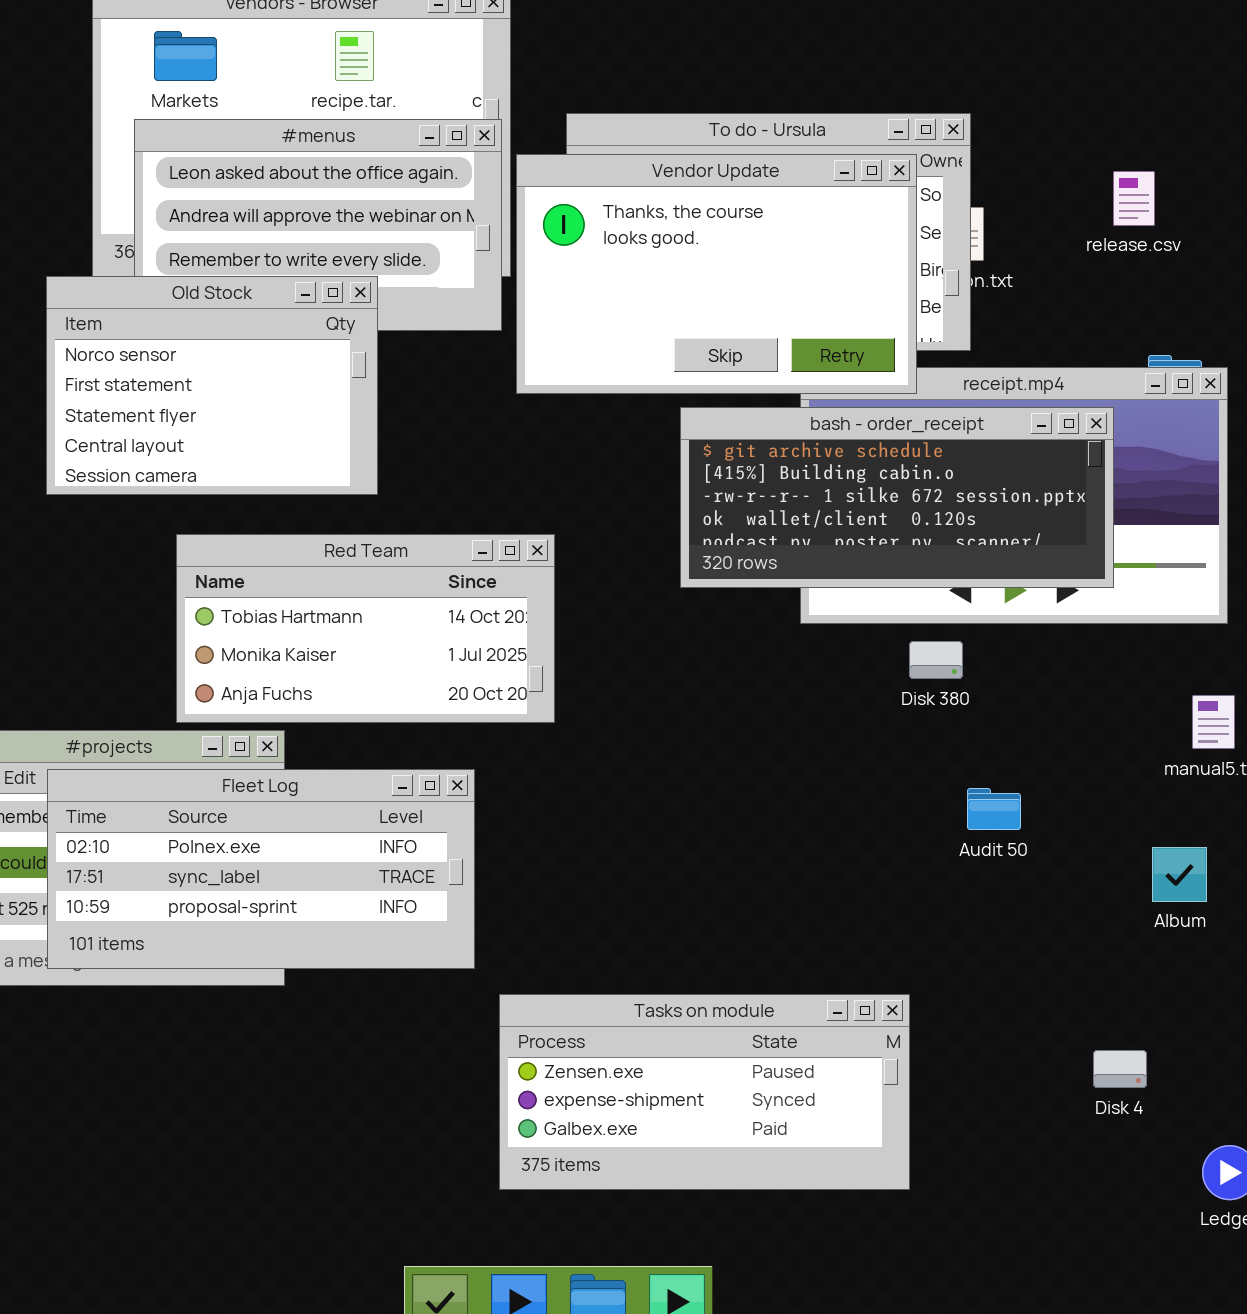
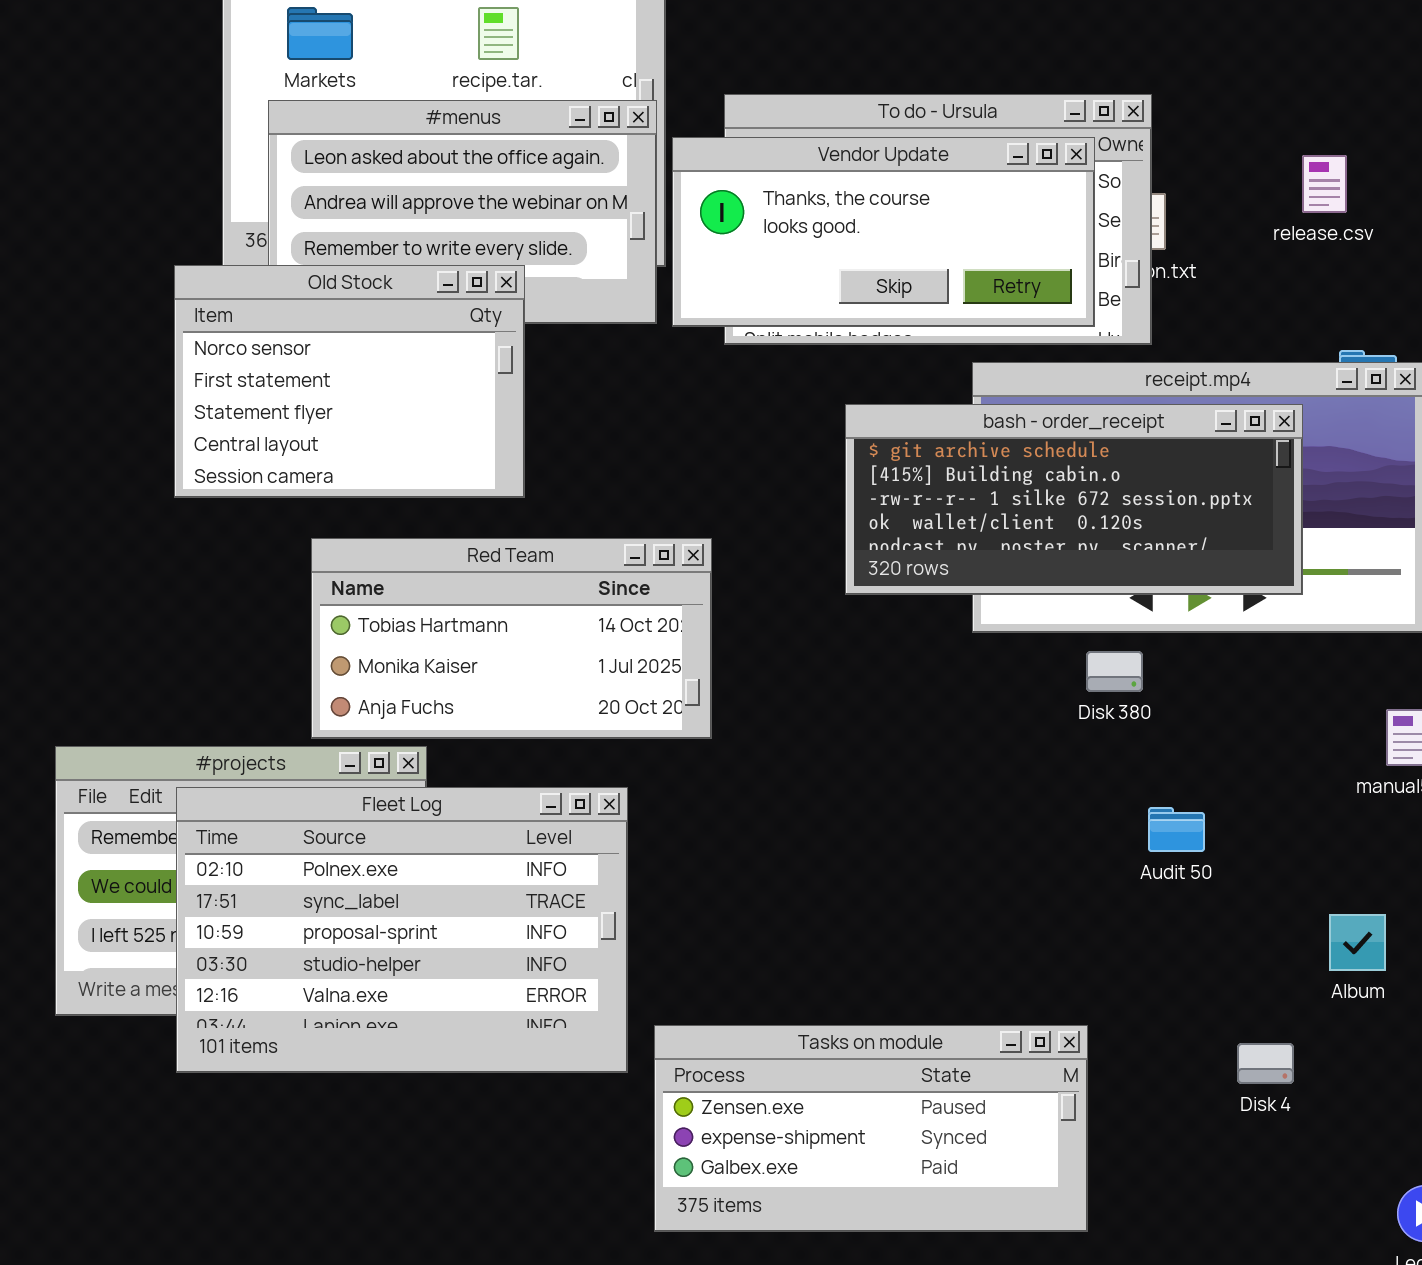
Vendor Update: [516,154,917,394] -> [672,137,1095,327], resized
Fleet Log: [47,769,475,969] -> [176,787,628,1073], resized
Album: [1152,847,1207,902] -> [1329,914,1386,971], moved
Disk 4: [1093,1050,1147,1088] -> [1237,1043,1294,1084], moved

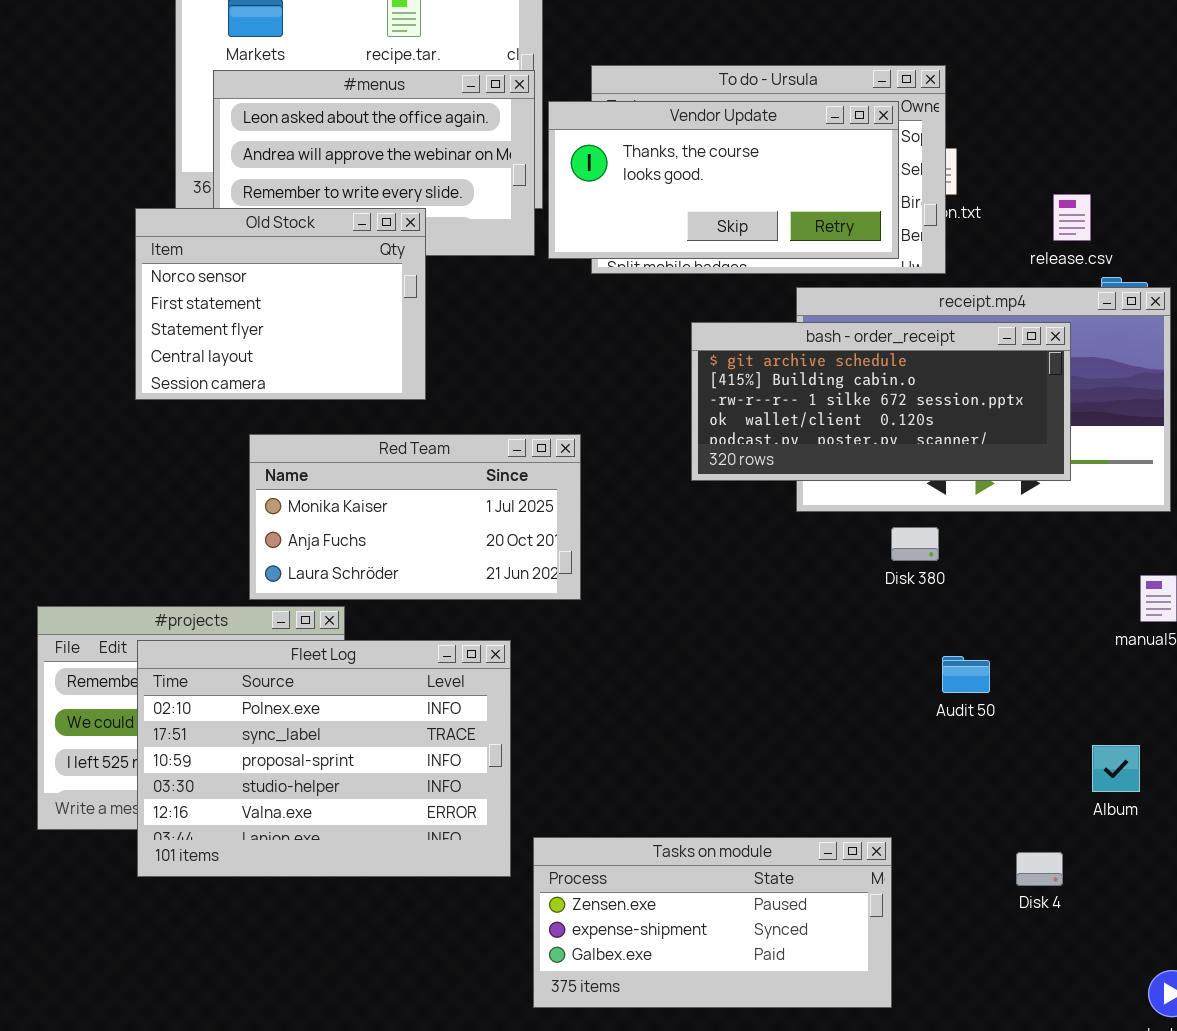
release.csv: [1302,155,1347,213] -> [1053,194,1091,241], moved
Red Team: [311,538,712,739] -> [249,434,581,600], scrolled down 1 row

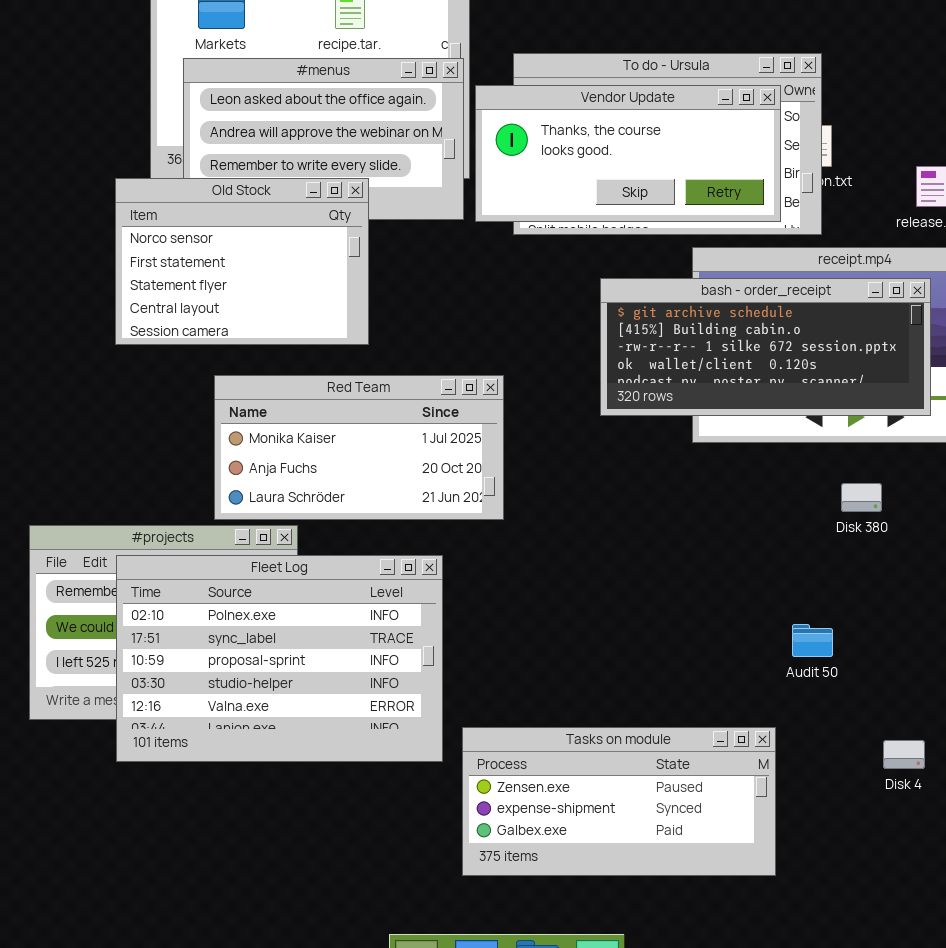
Disk 380: [891,527,939,561] -> [841,483,882,512], moved
Audit 50: [942,656,990,693] -> [792,624,833,657], moved

